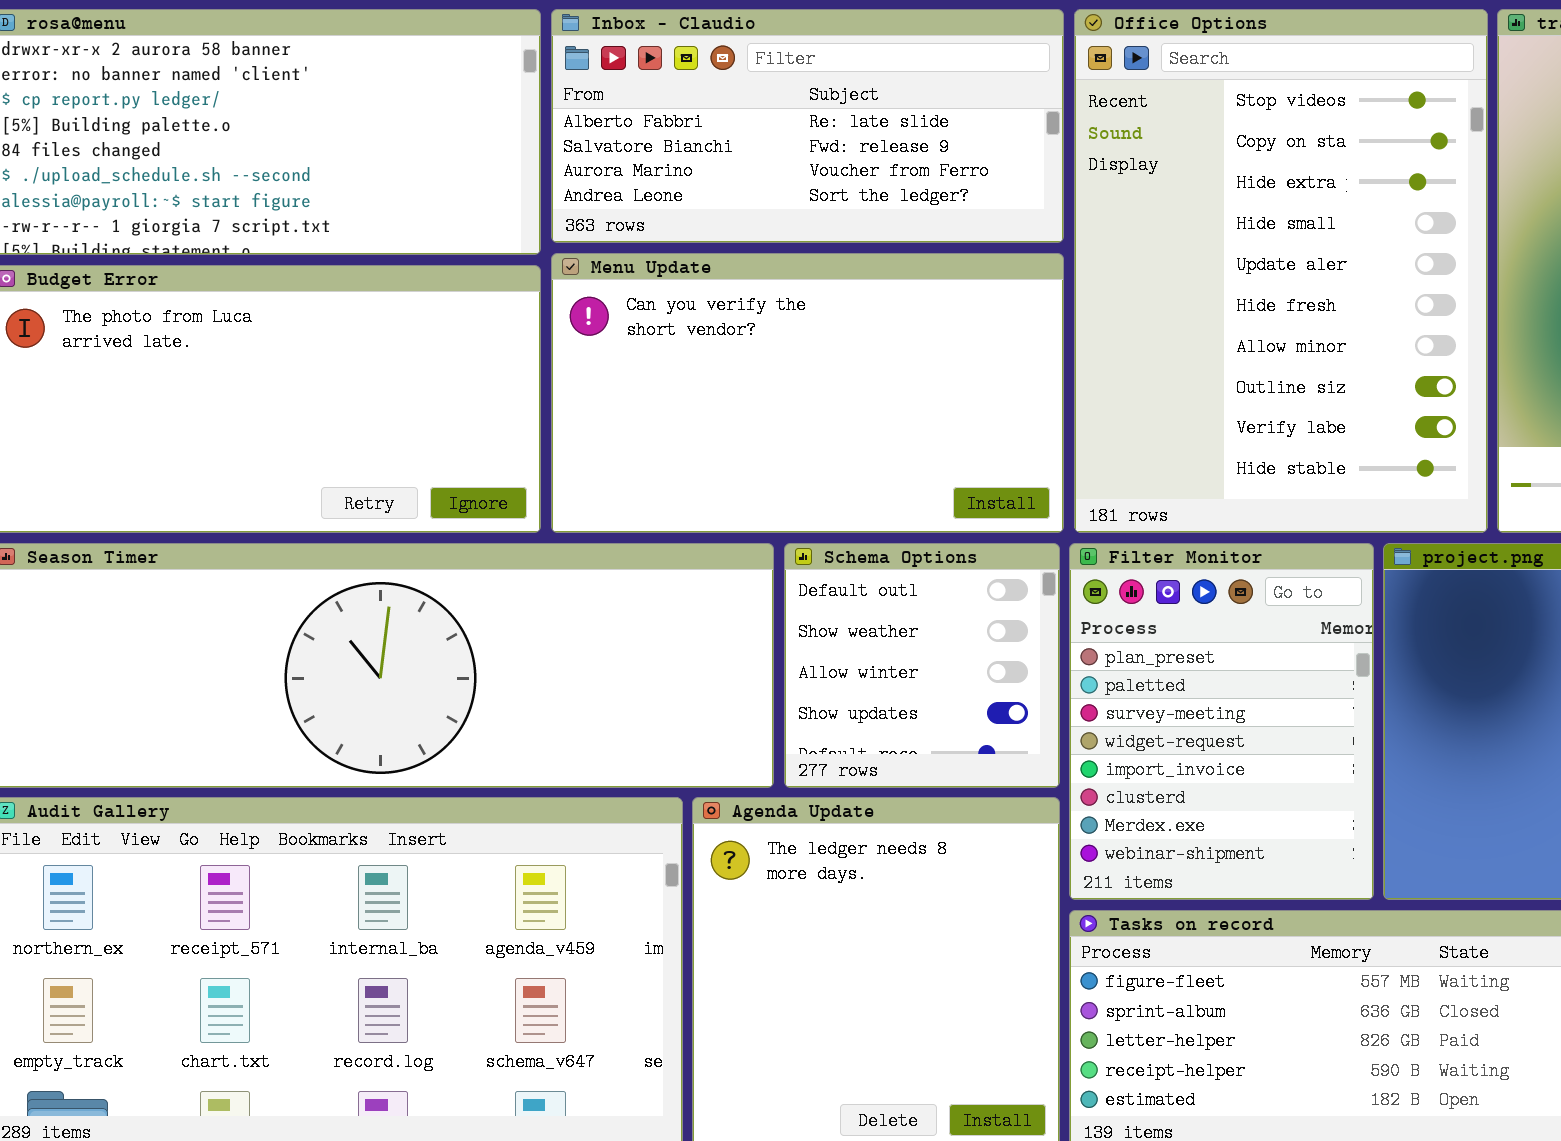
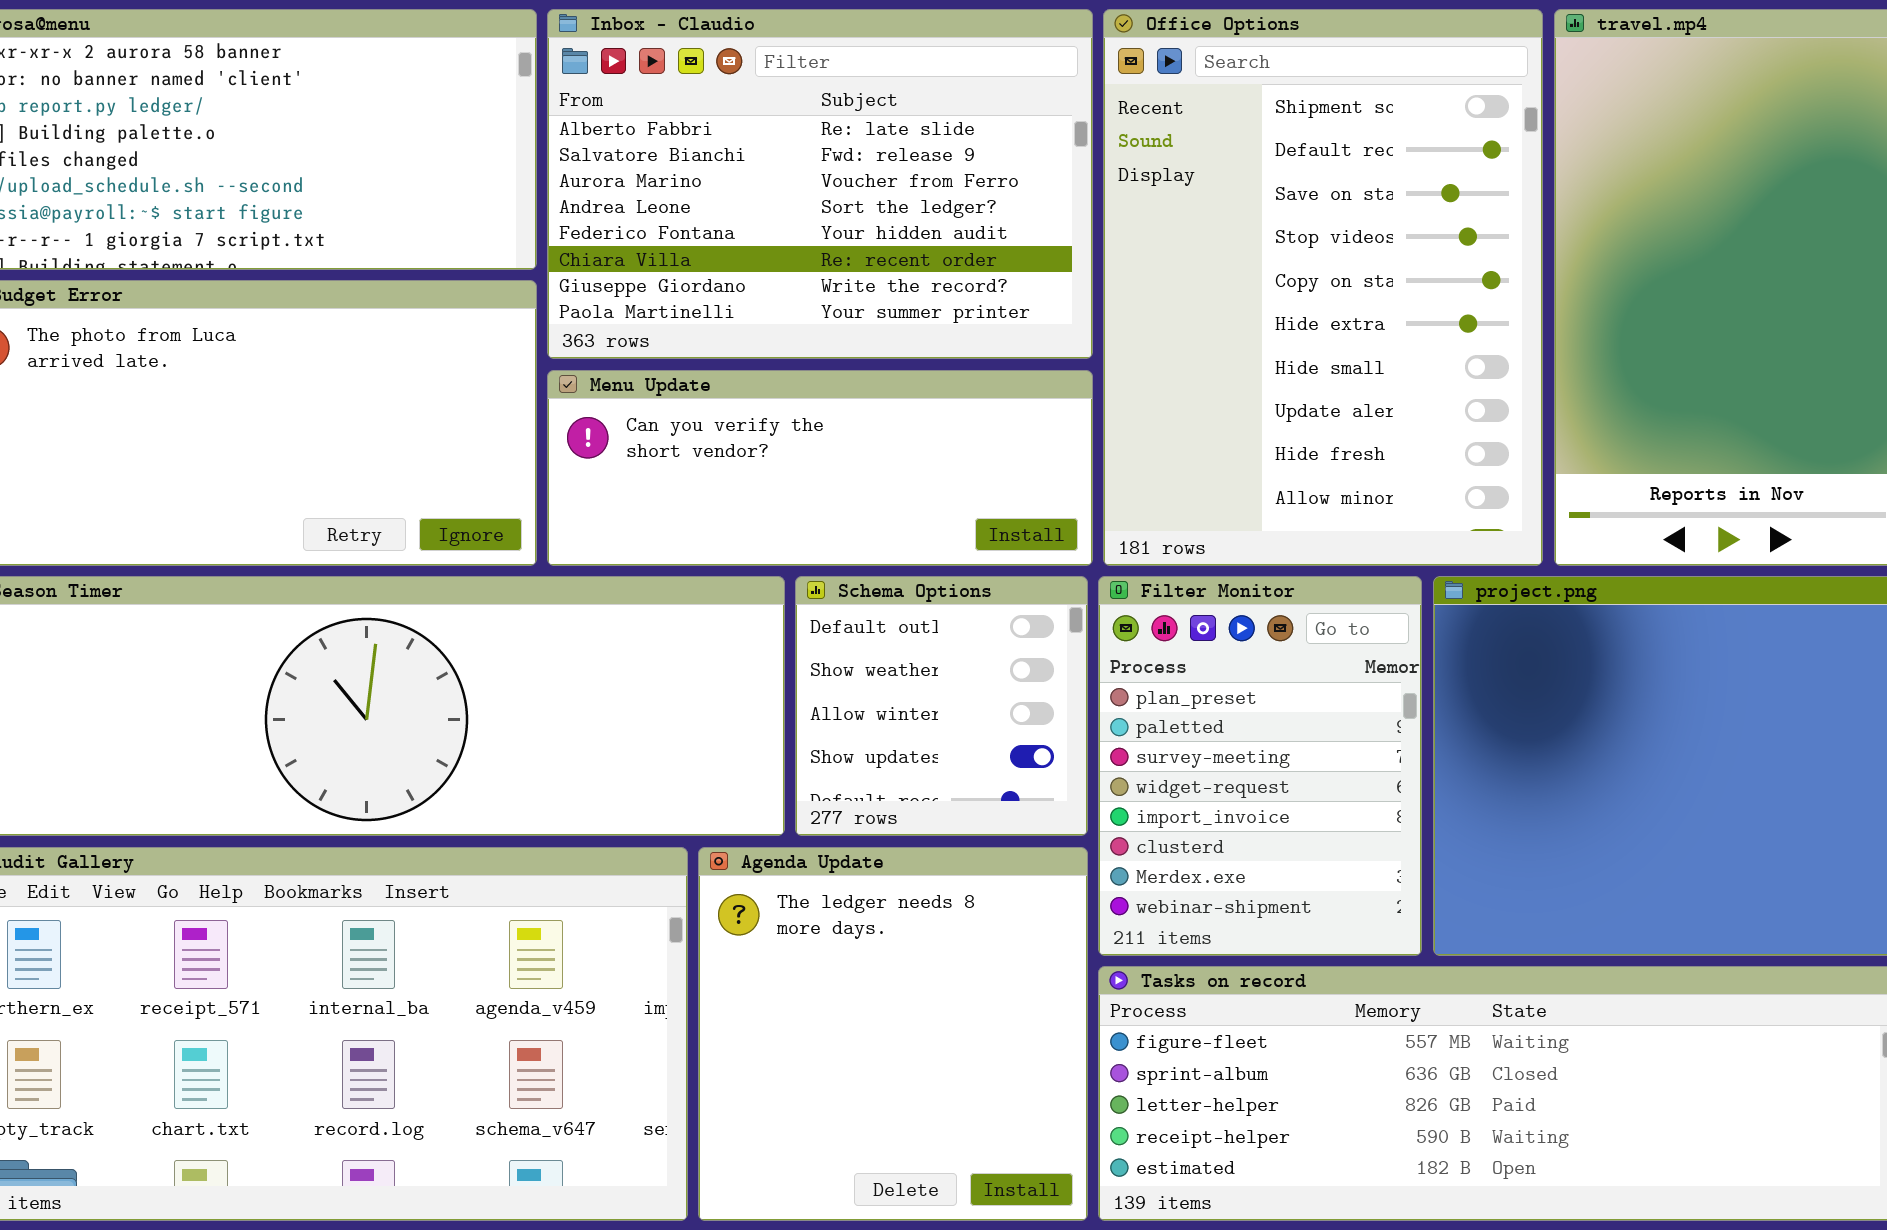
Inbox - Claudio: [551,9,1064,243] -> [547,9,1093,359], resized
Office Options: [1074,9,1488,533] -> [1103,9,1543,566], scrolled up 3 rows
Menu Update: [551,253,1064,533] -> [547,370,1093,566], resized

